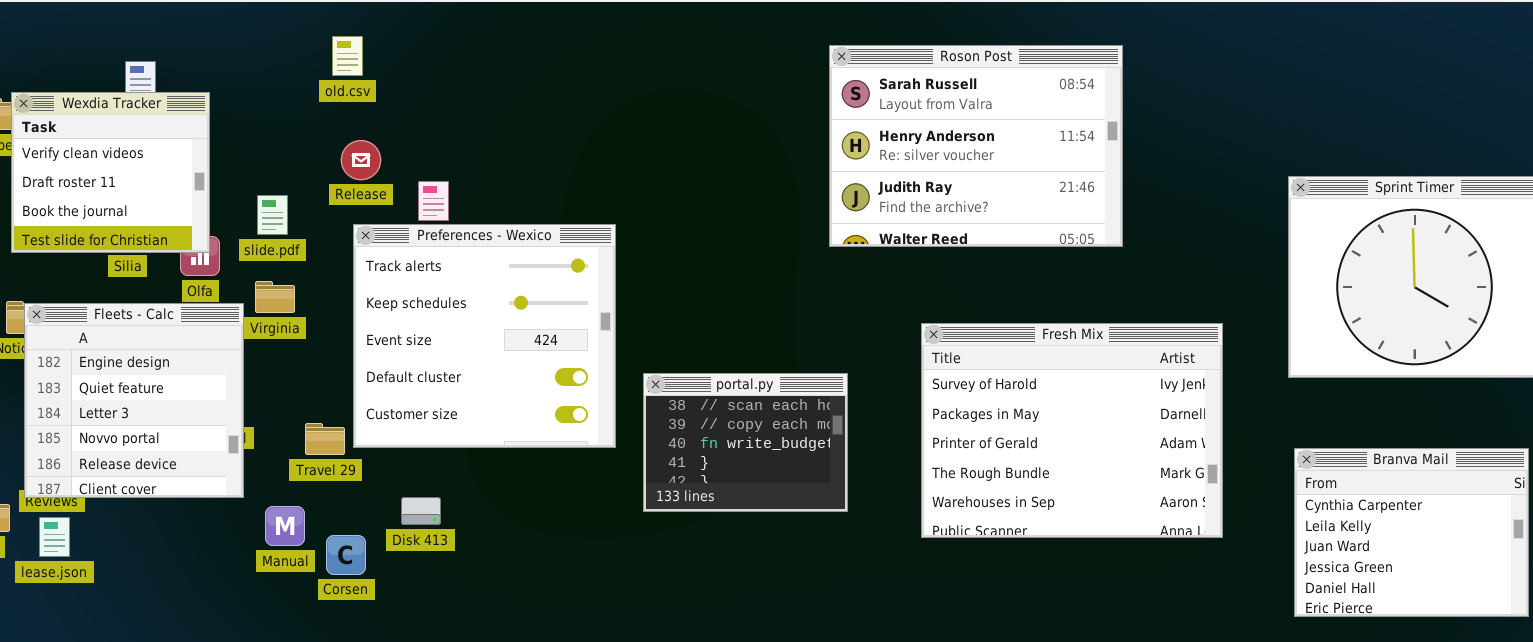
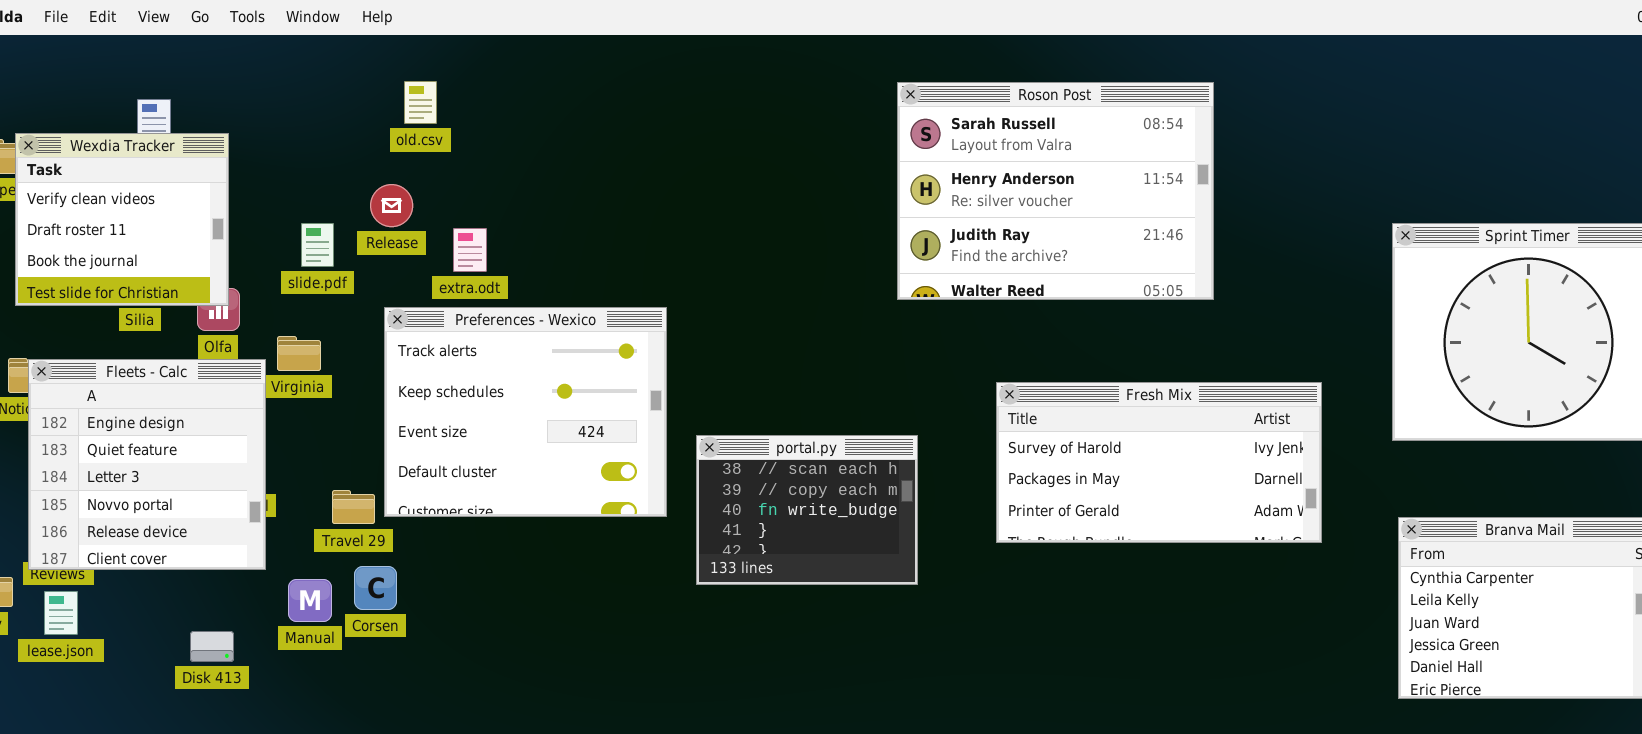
old.csv: [332,36,363,76] -> [404,81,437,124], moved
slide.pdf: [257,195,288,235] -> [301,223,334,267], moved
Preferences - Wexico: [353,224,616,448] -> [384,307,667,517], resized
Fresh Mix: [921,323,1223,538] -> [996,382,1322,543], resized
Disk 413: [401,497,441,525] -> [190,631,234,662], moved
Corsen: [326,535,366,575] -> [354,566,397,610], moved

